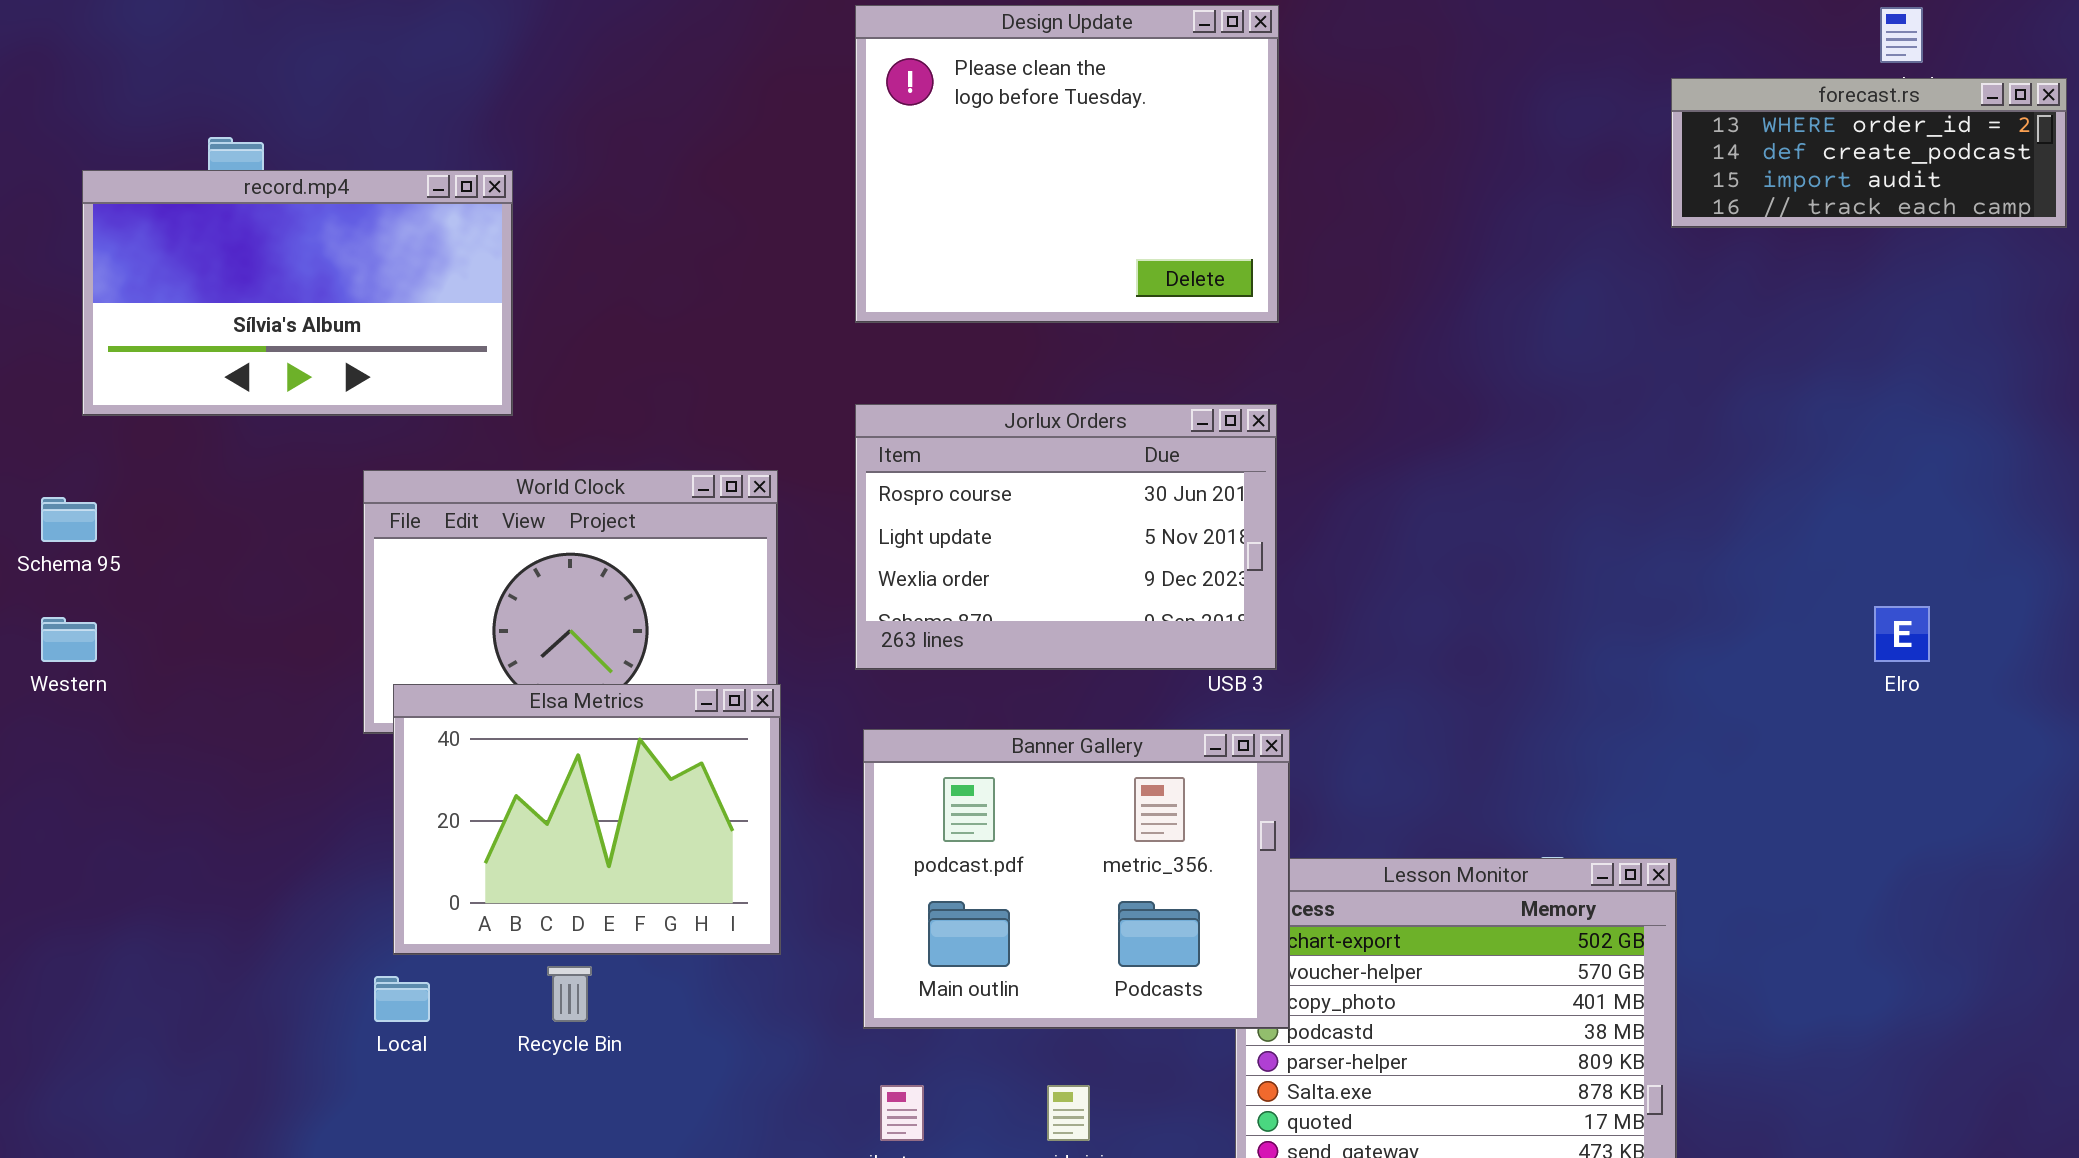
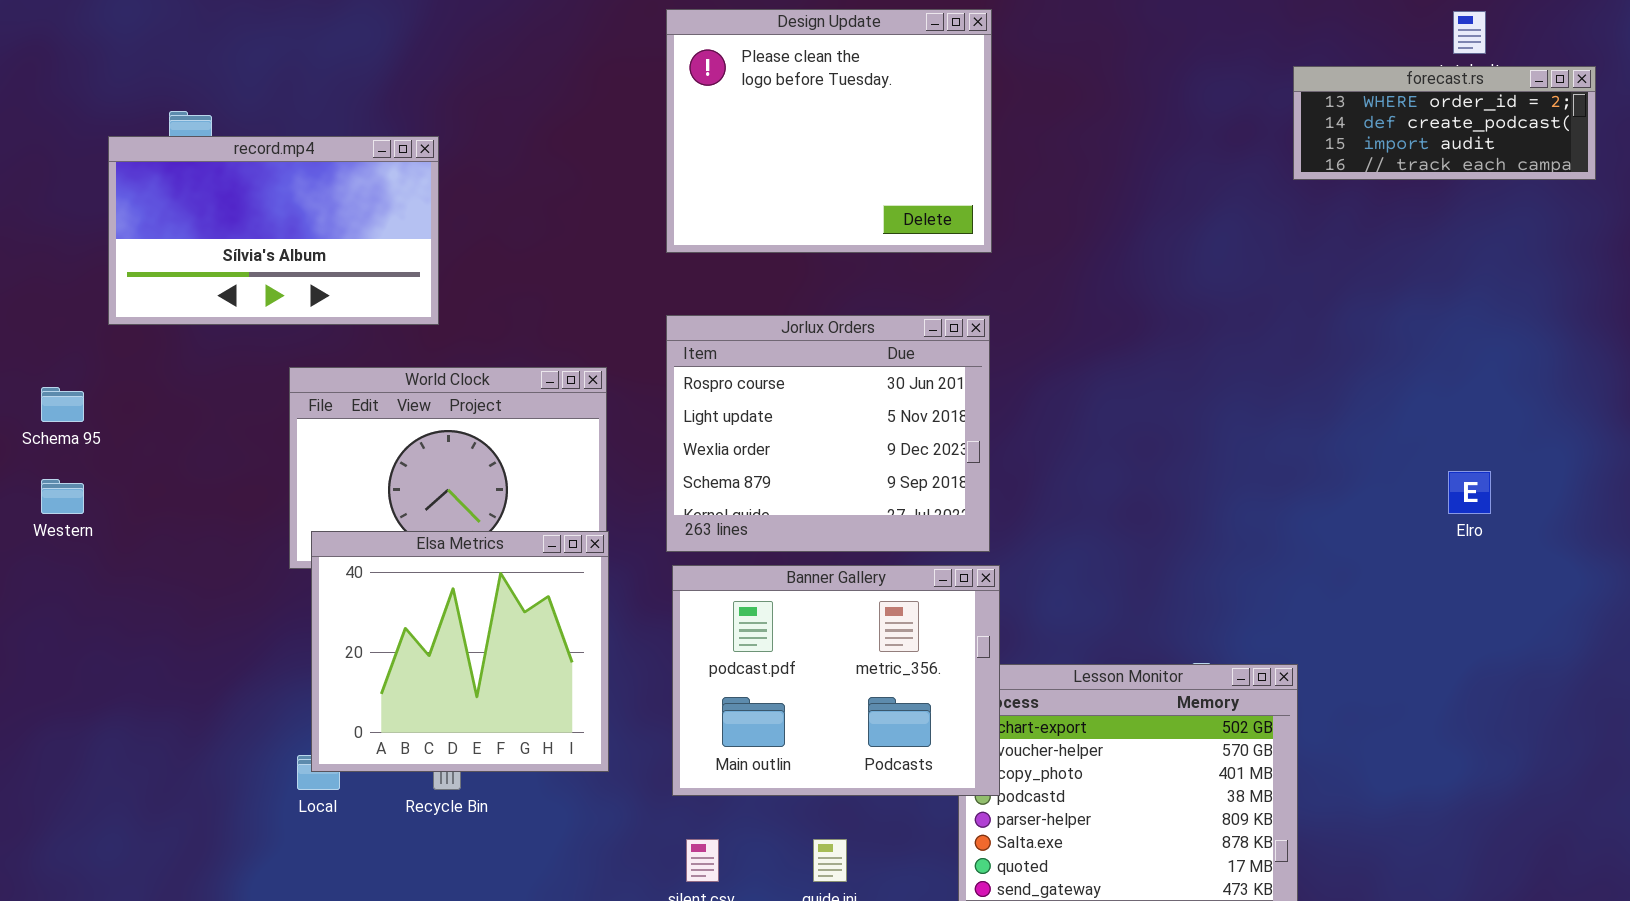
record.mp4: [82,170,513,416] -> [108,136,439,325], moved
Jorlux Orders: [855,404,1277,670] -> [666,315,990,552], resized
Elsa Metrics: [393,684,781,955] -> [311,531,609,772], resized

